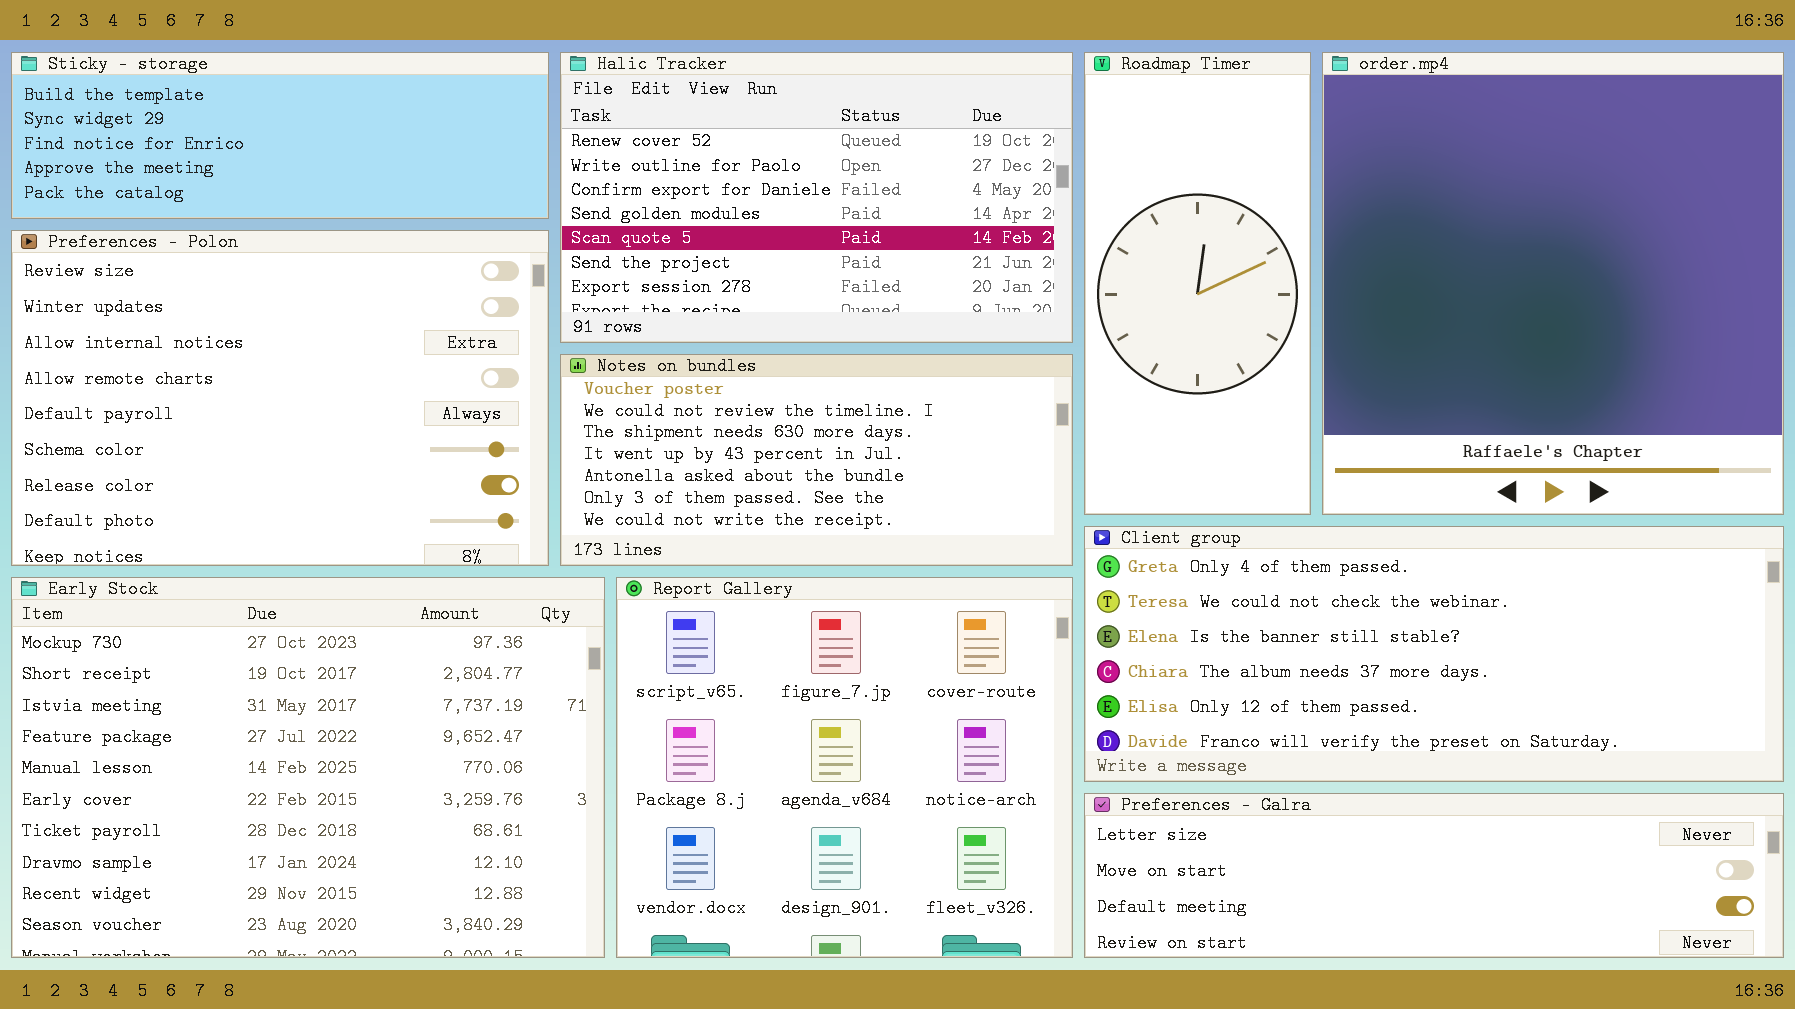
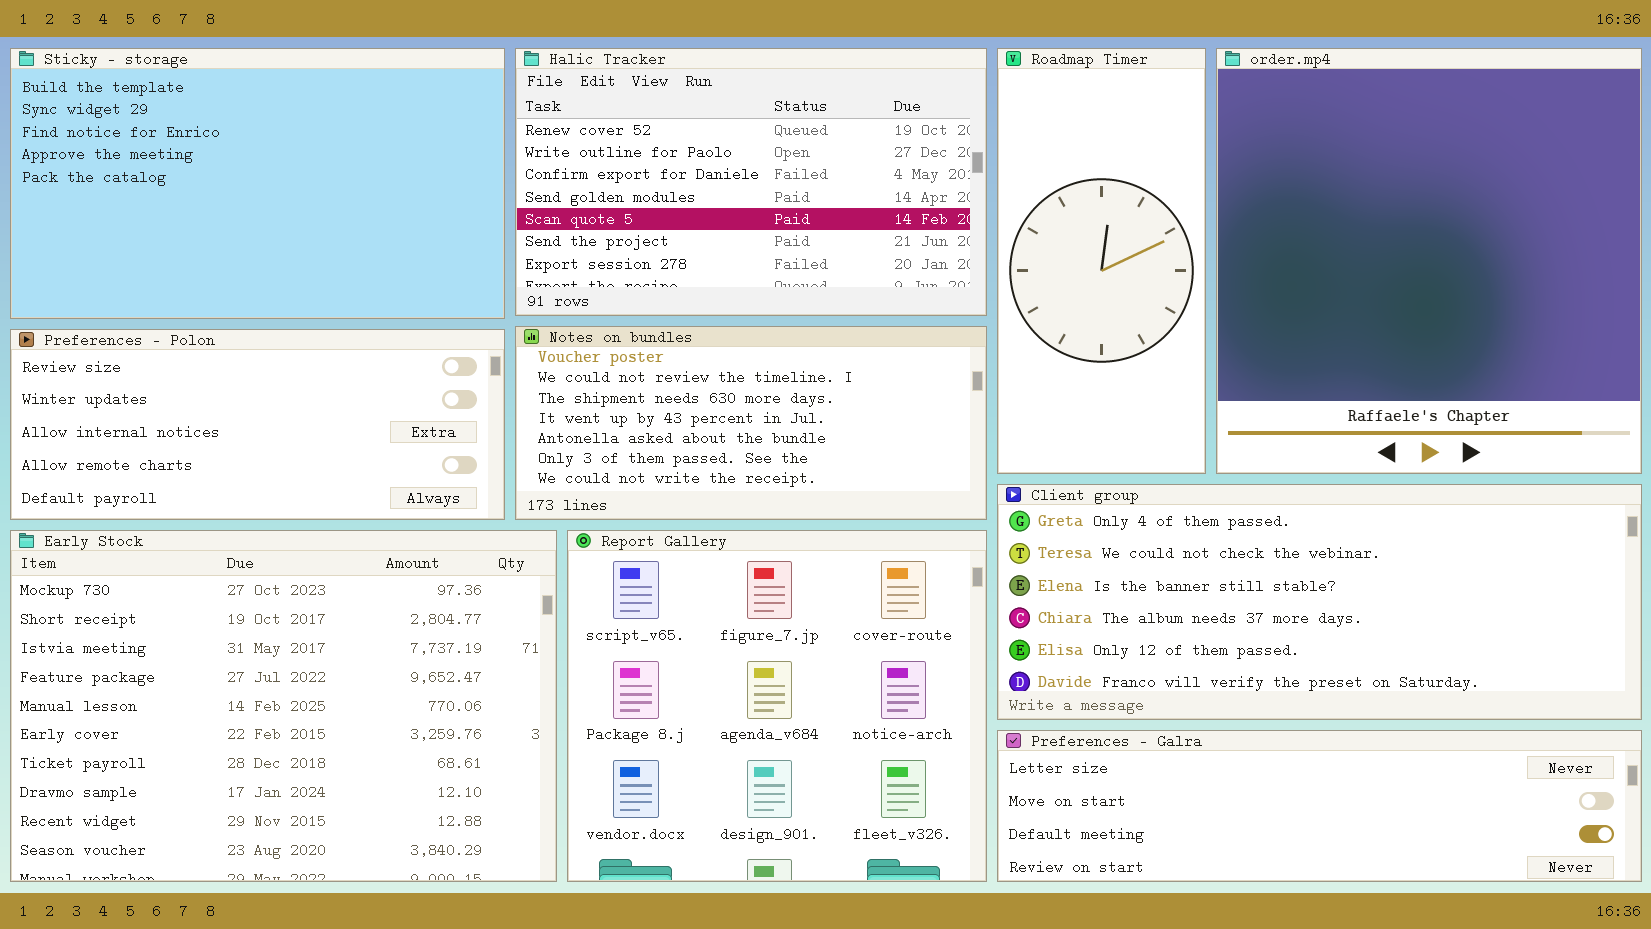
Sticky - storage: [11,52,549,219] -> [10,48,505,319], resized
Preferences - Polon: [11,230,549,566] -> [10,329,505,520], resized

